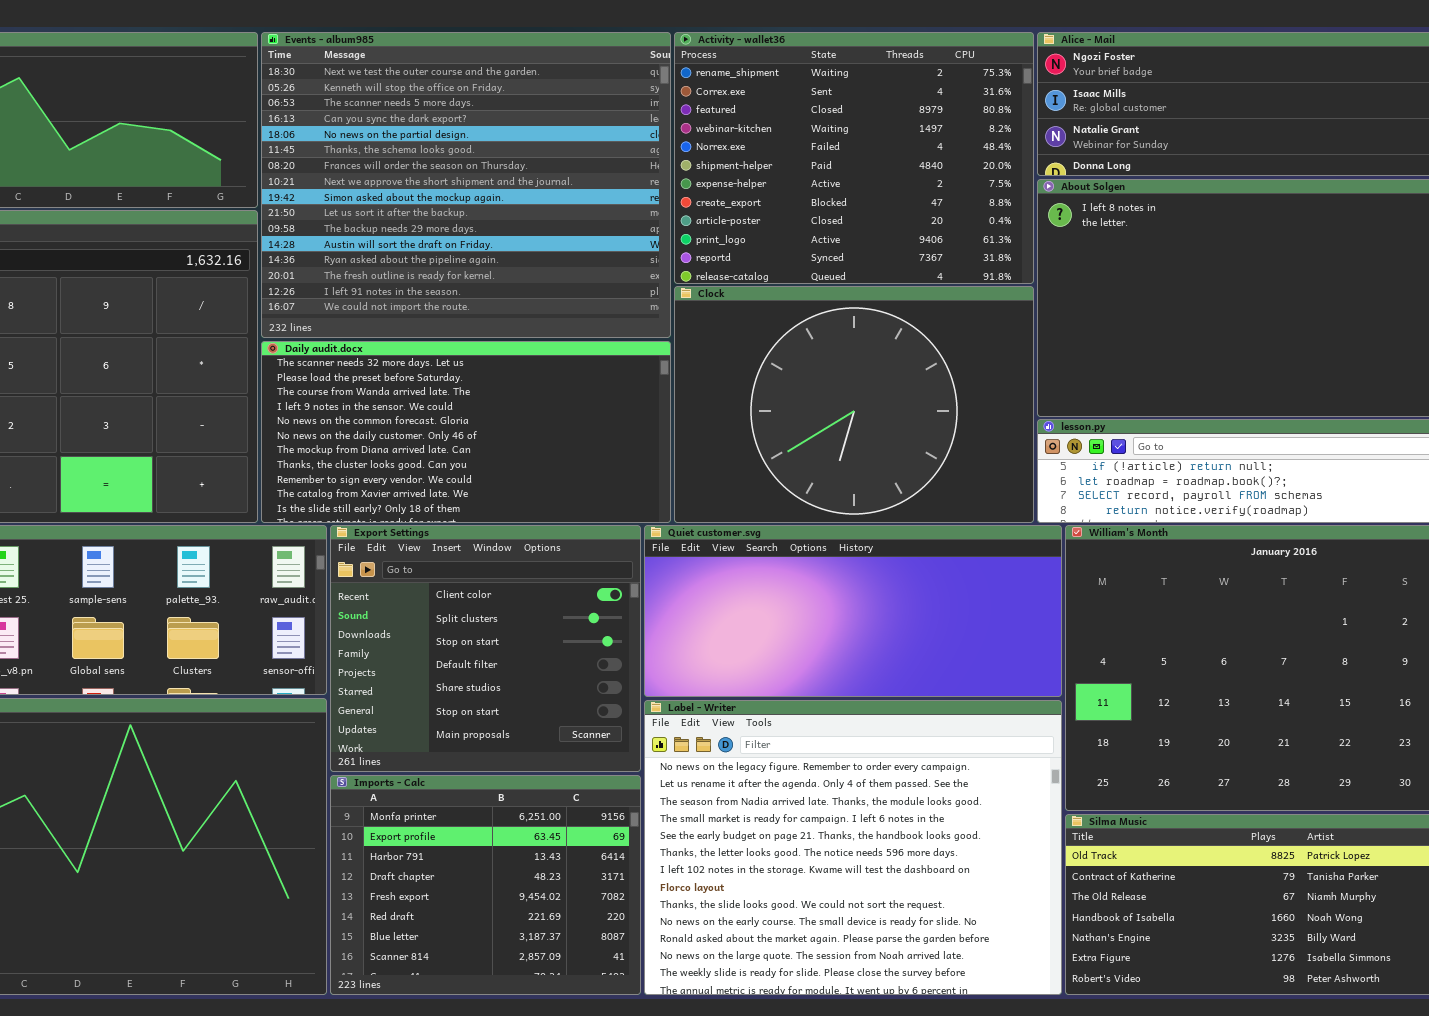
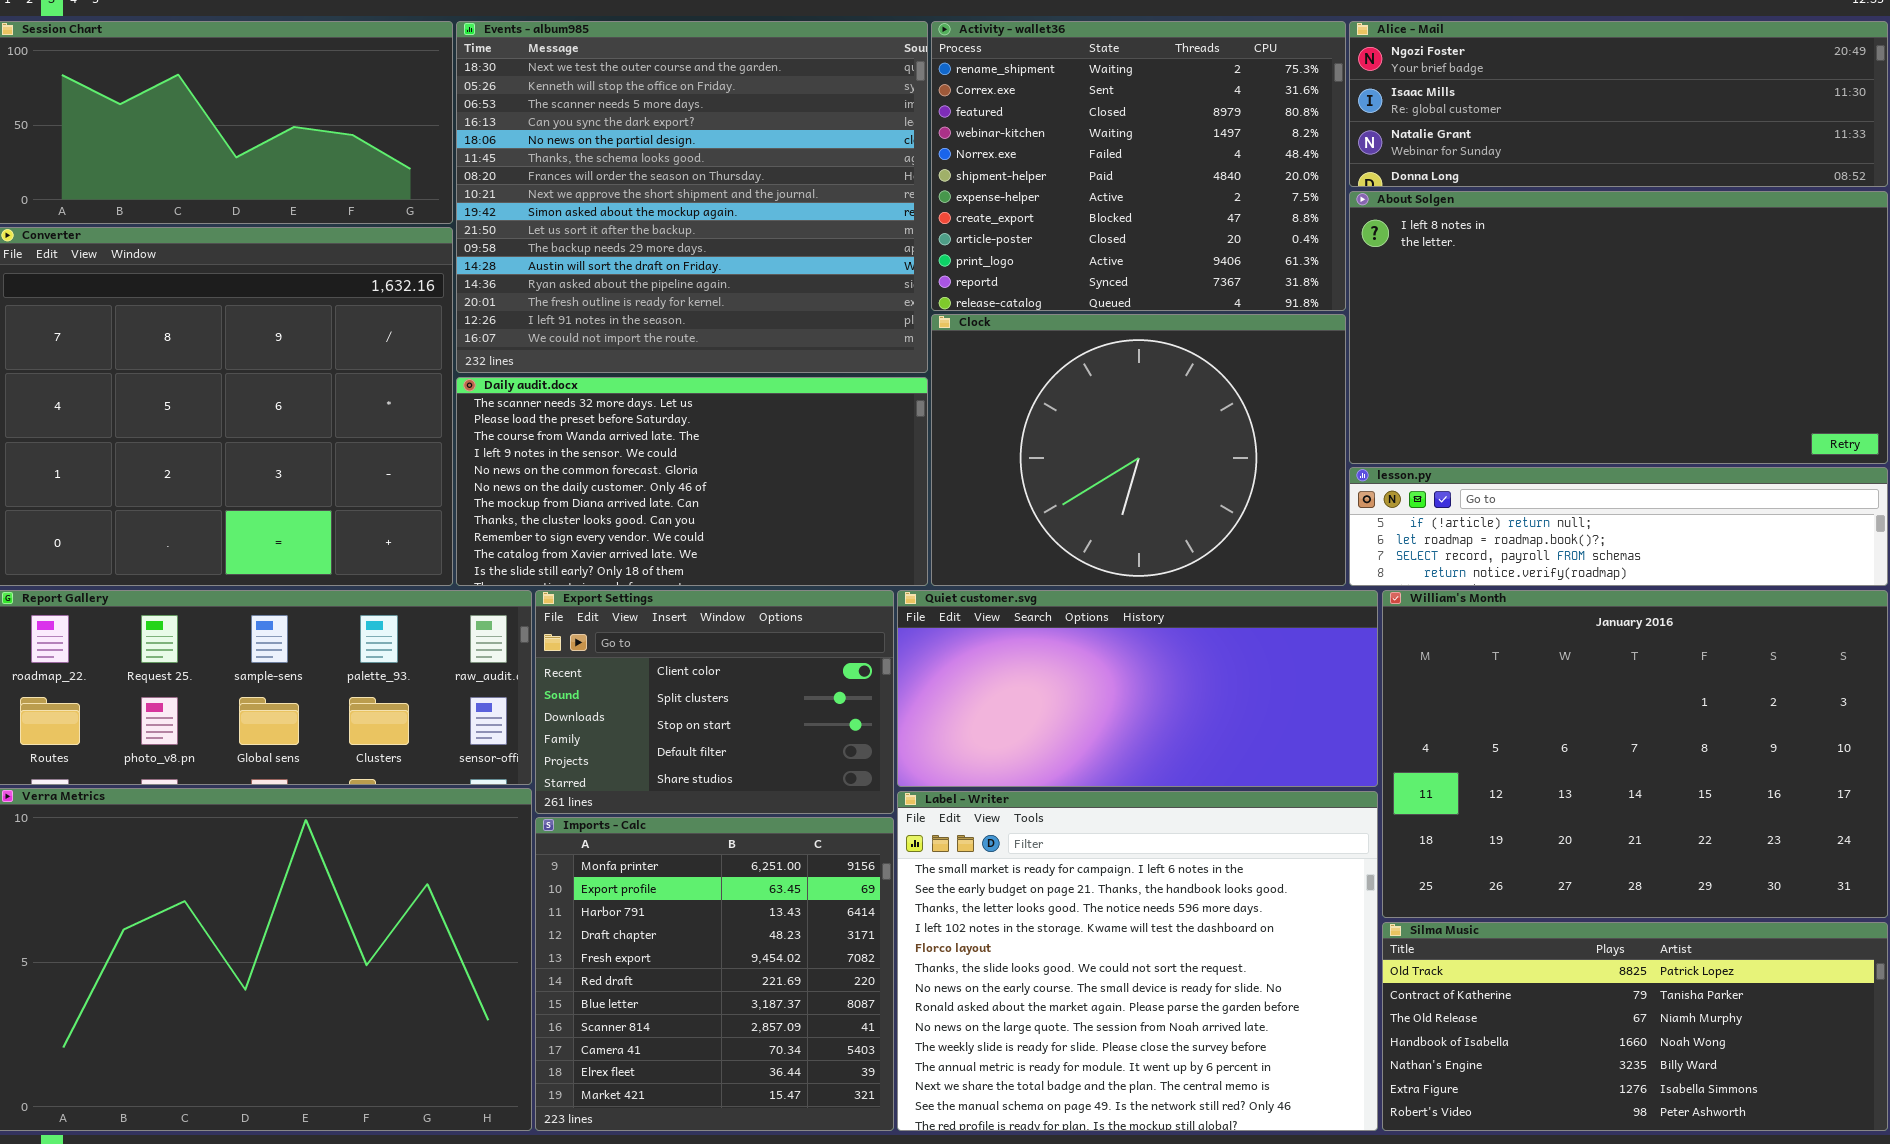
Export Settings: [330,525,641,772] -> [535,590,894,814], resized
Label - Writer: [644,700,1062,995] -> [897,791,1378,1131], scrolled down 3 rows
Imports - Calc: [330,775,641,995] -> [535,817,894,1131], resized

